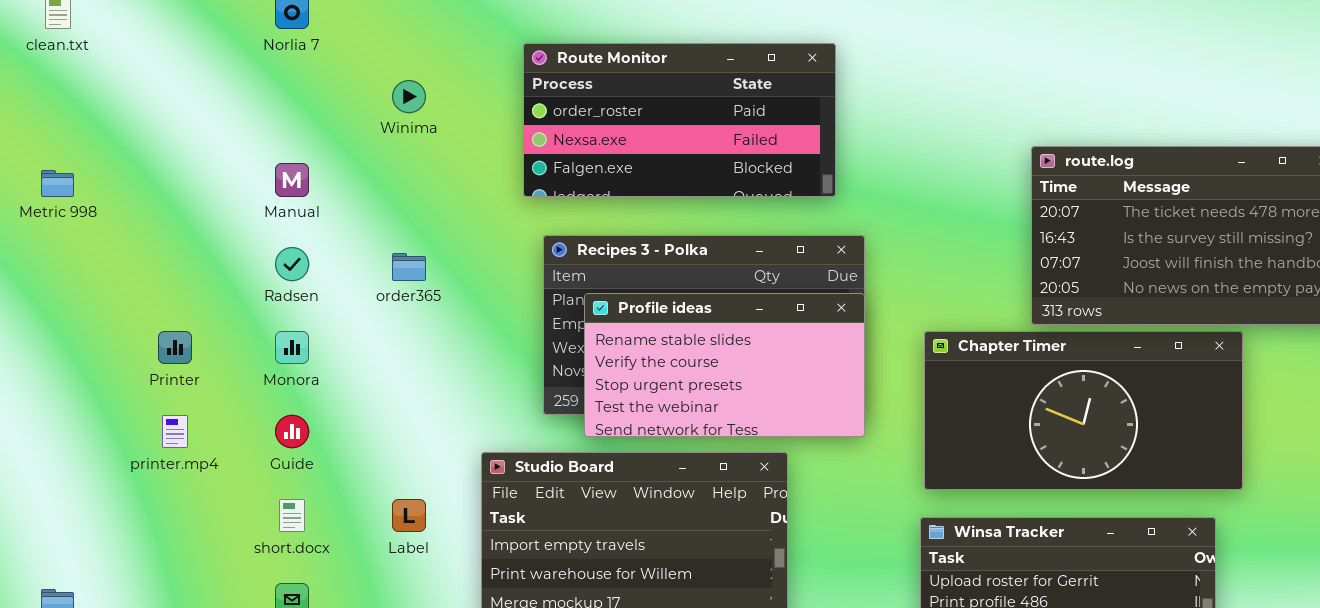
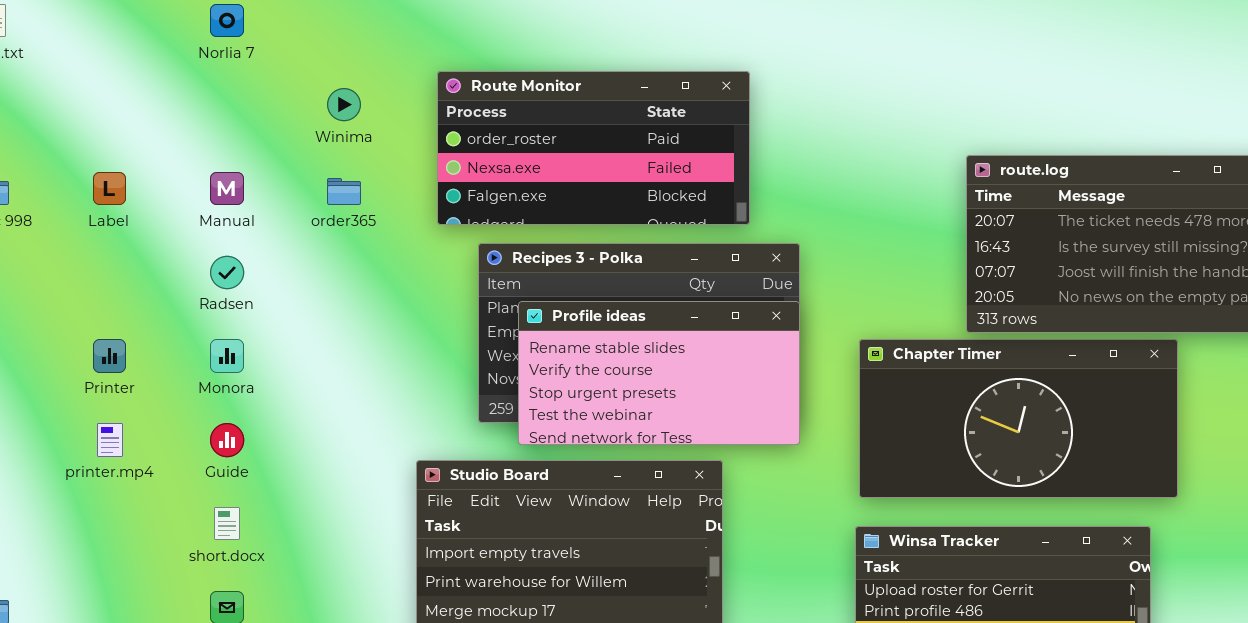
Route Monitor: [523,43,836,197] -> [437,71,750,225], moved
order365: [392,253,426,281] -> [327,178,361,205], moved
Label: [392,499,426,532] -> [93,172,126,205], moved

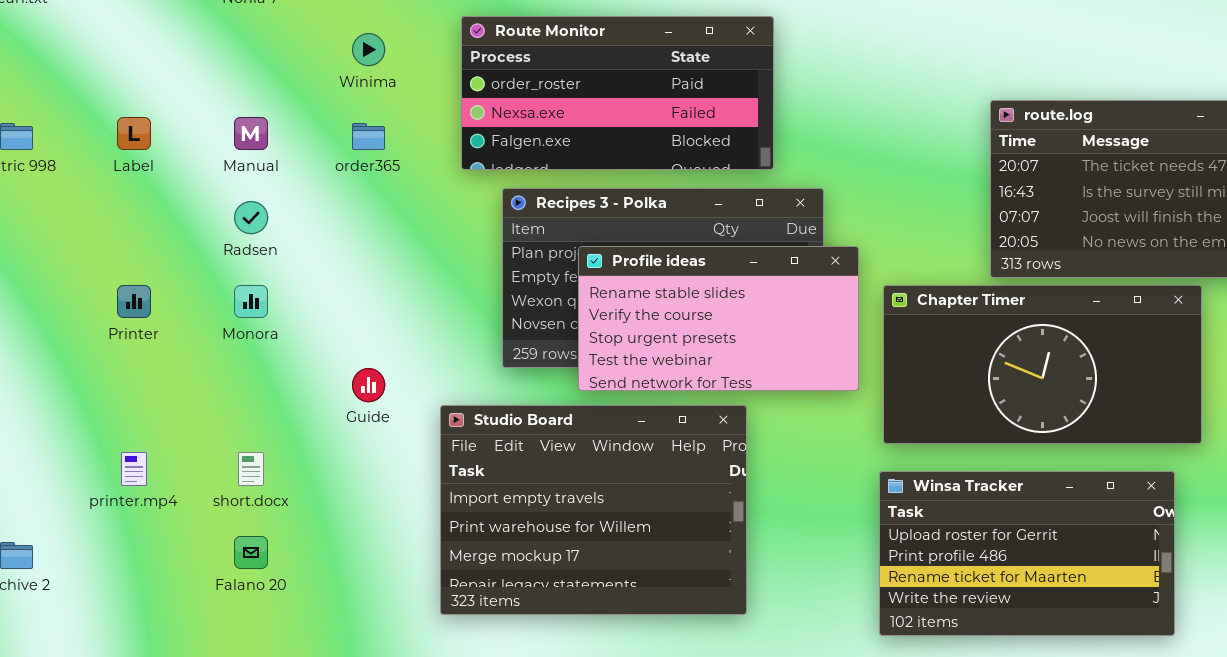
Profile ideas: [518,301,800,445] -> [578,246,859,391], moved
printer.mp4: [97,423,123,457] -> [121,452,147,486], moved
Guide: [210,423,244,457] -> [352,368,385,402], moved

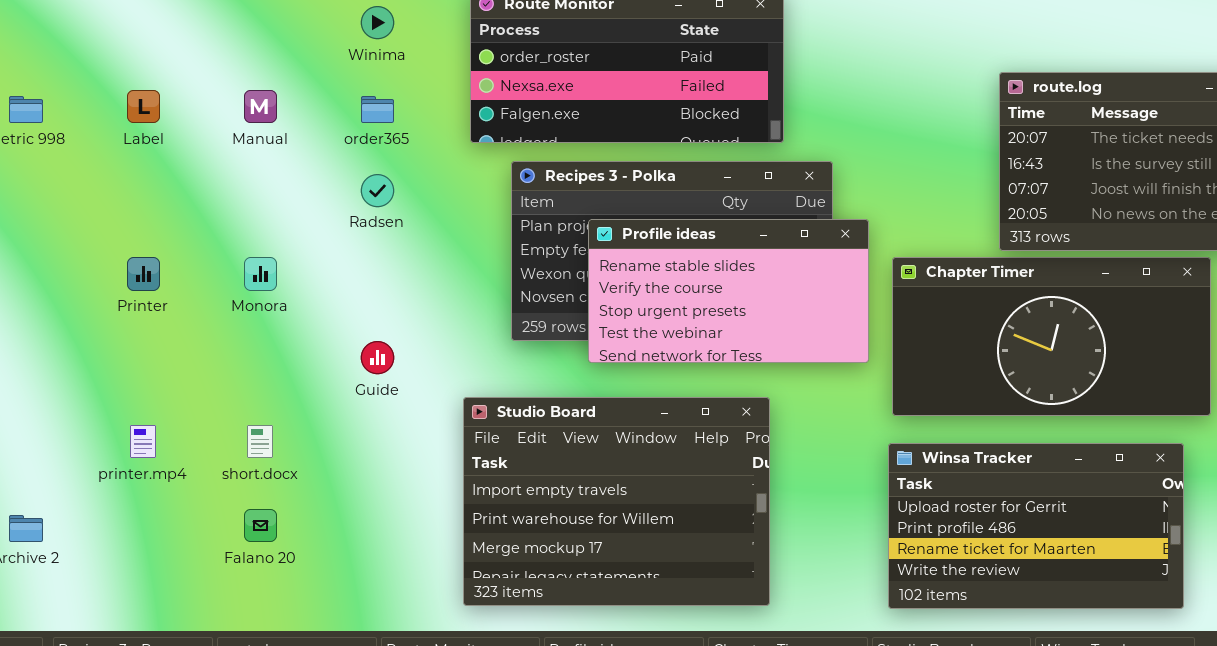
Radsen: [234,201,268,234] -> [361,174,394,207], moved
Studio Board: [440,405,747,615] -> [463,397,770,606], moved

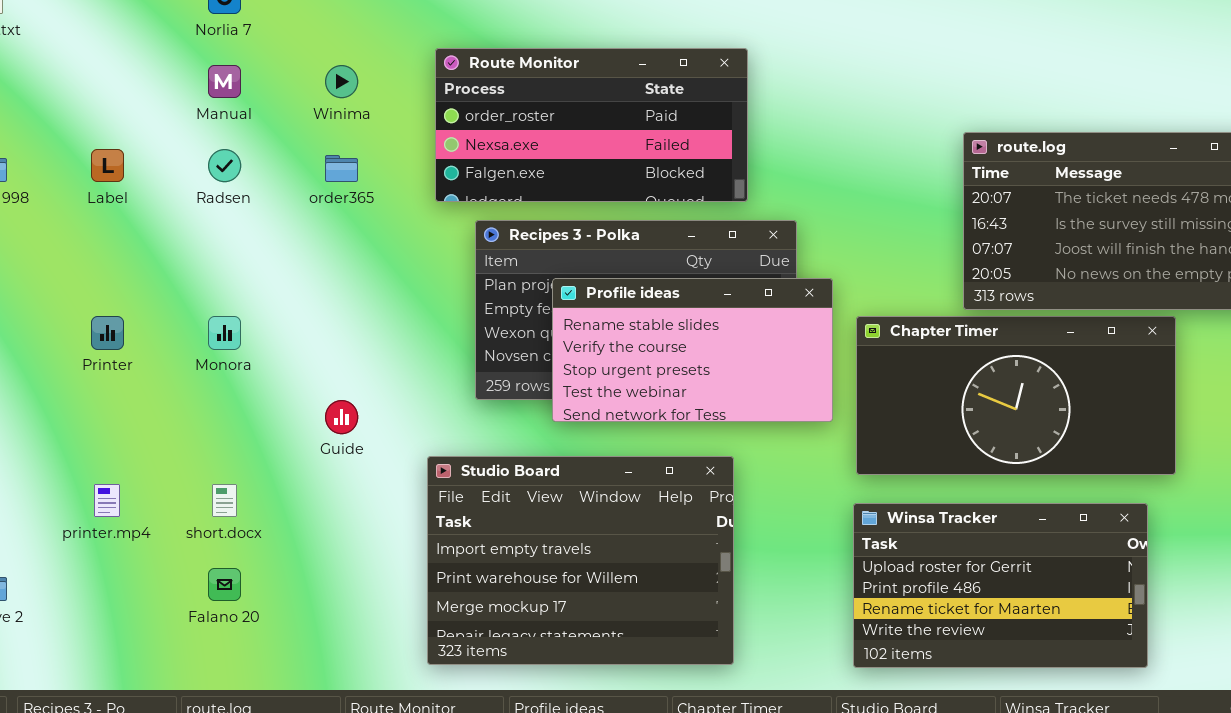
Manual: [244,90,277,123] -> [208,65,241,98], moved
Radsen: [361,174,394,207] -> [208,149,241,182], moved

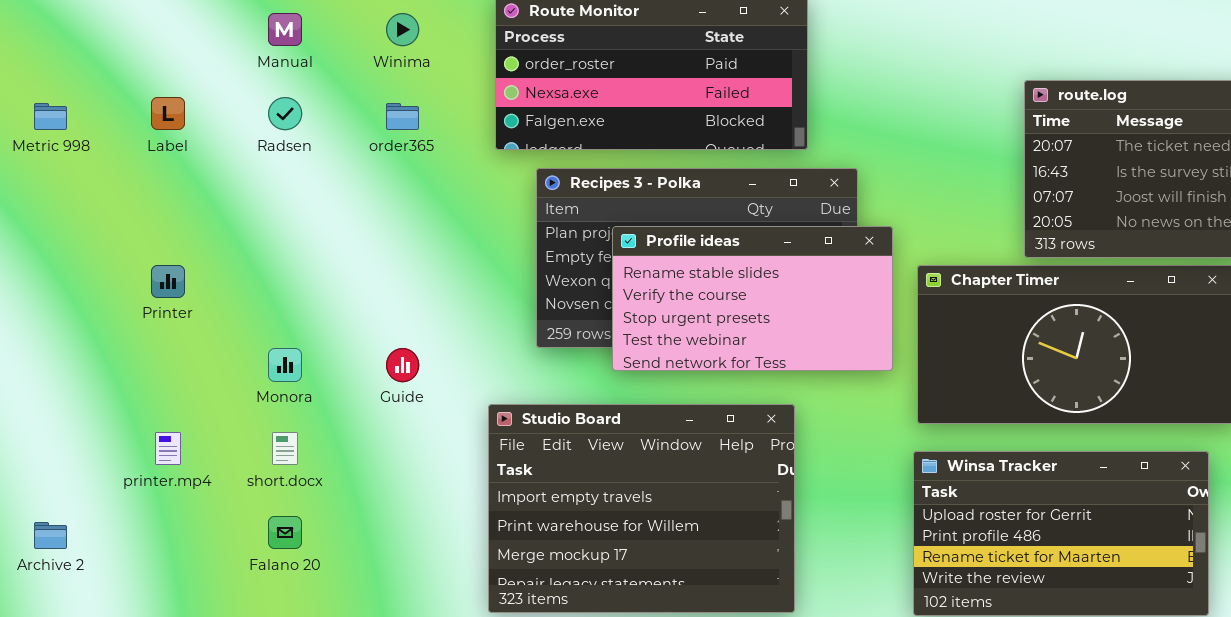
Monora: [208,316,241,350] -> [268,348,302,382], moved

